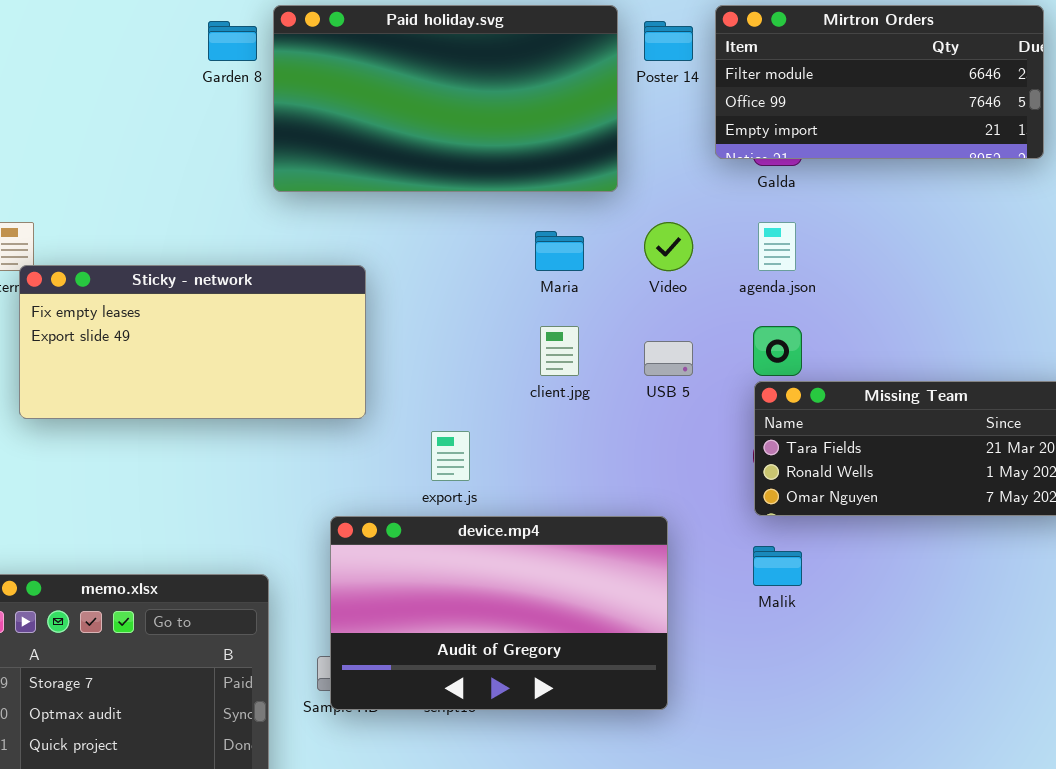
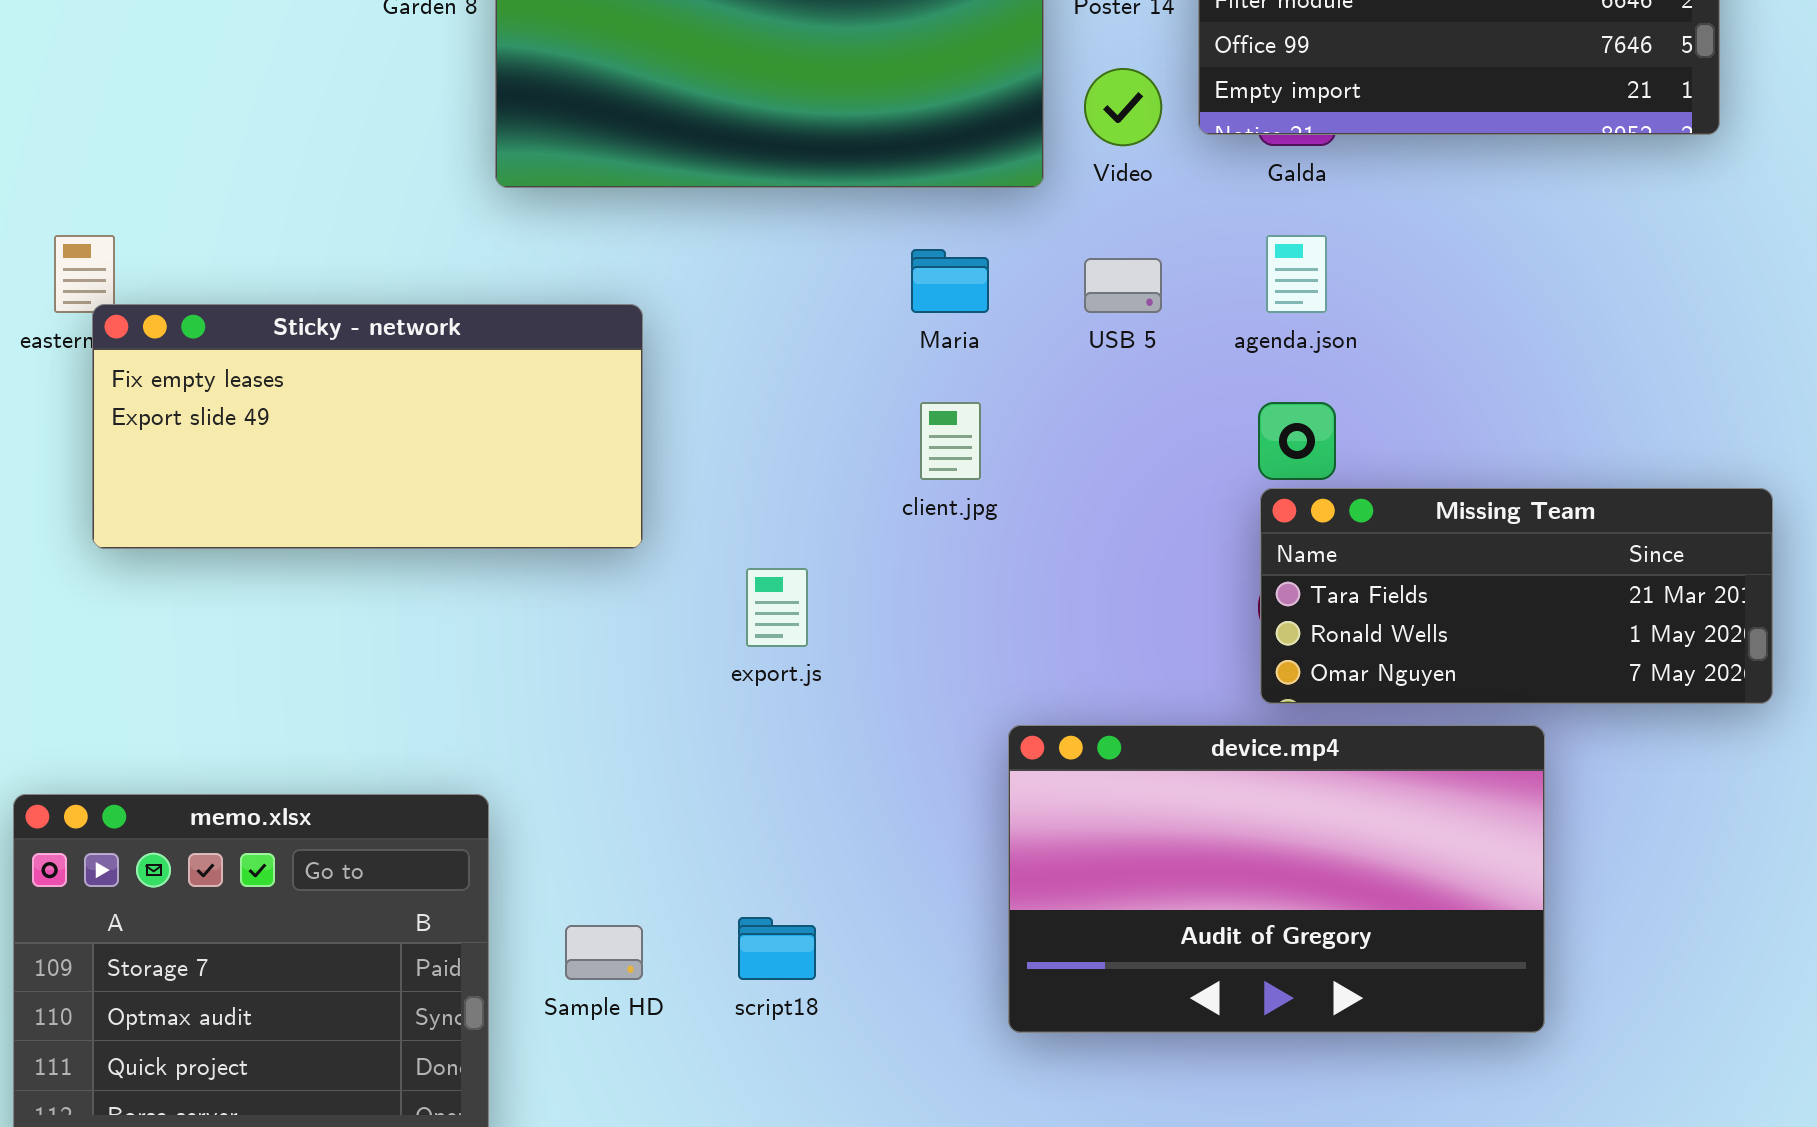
Video: [644,222,693,271] -> [1084,68,1162,146], moved
USB 5: [644,341,693,376] -> [1084,258,1162,313], moved
device.mp4: [330,516,668,710] -> [1008,725,1545,1033], moved

